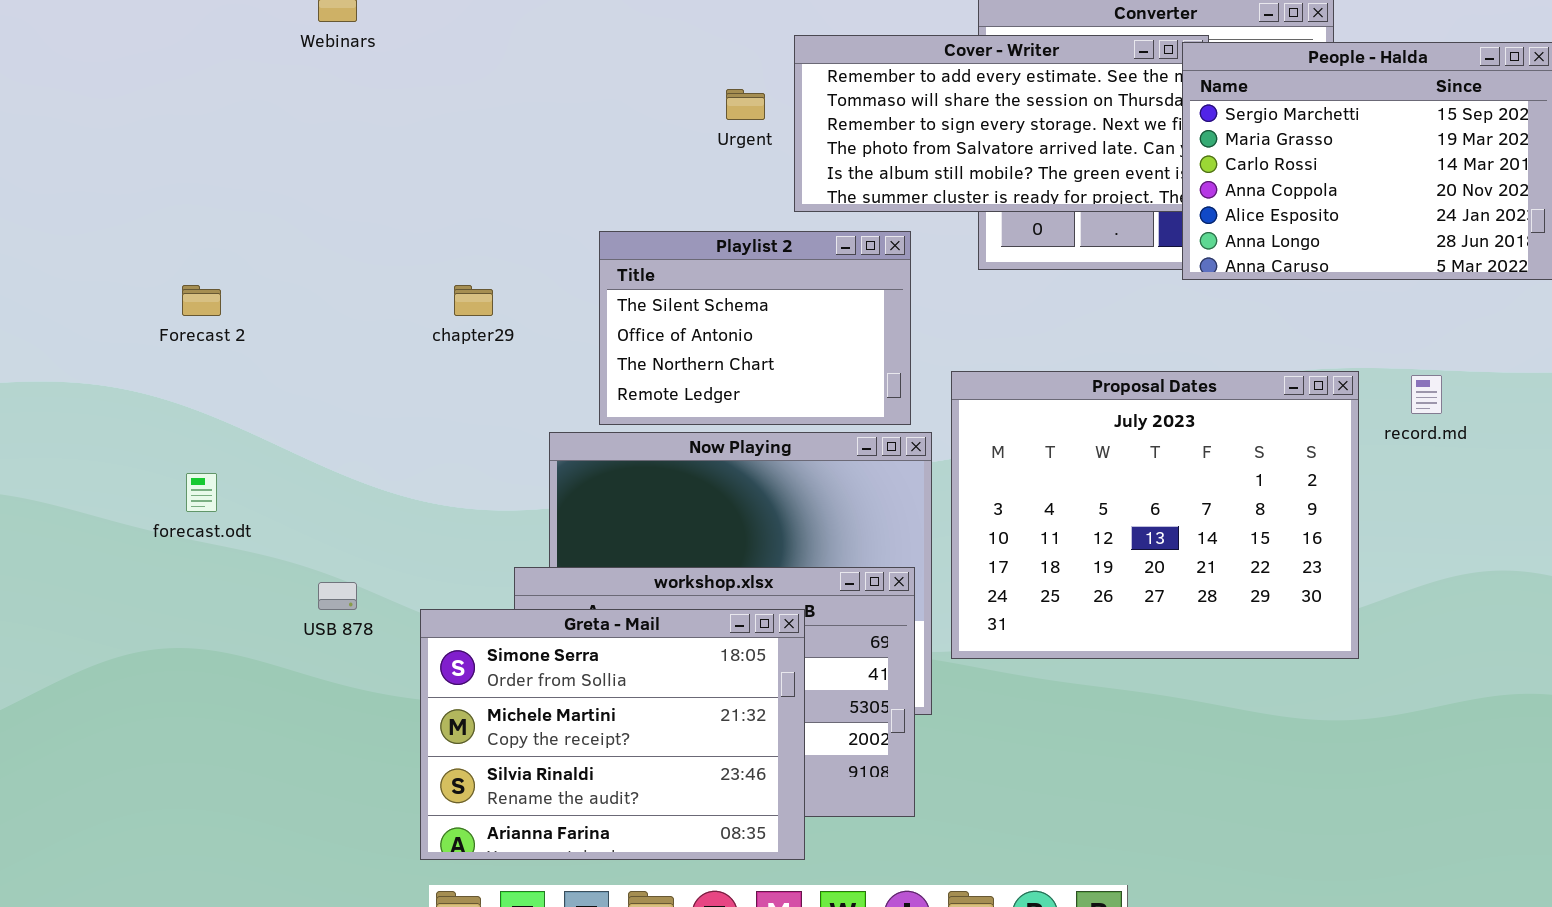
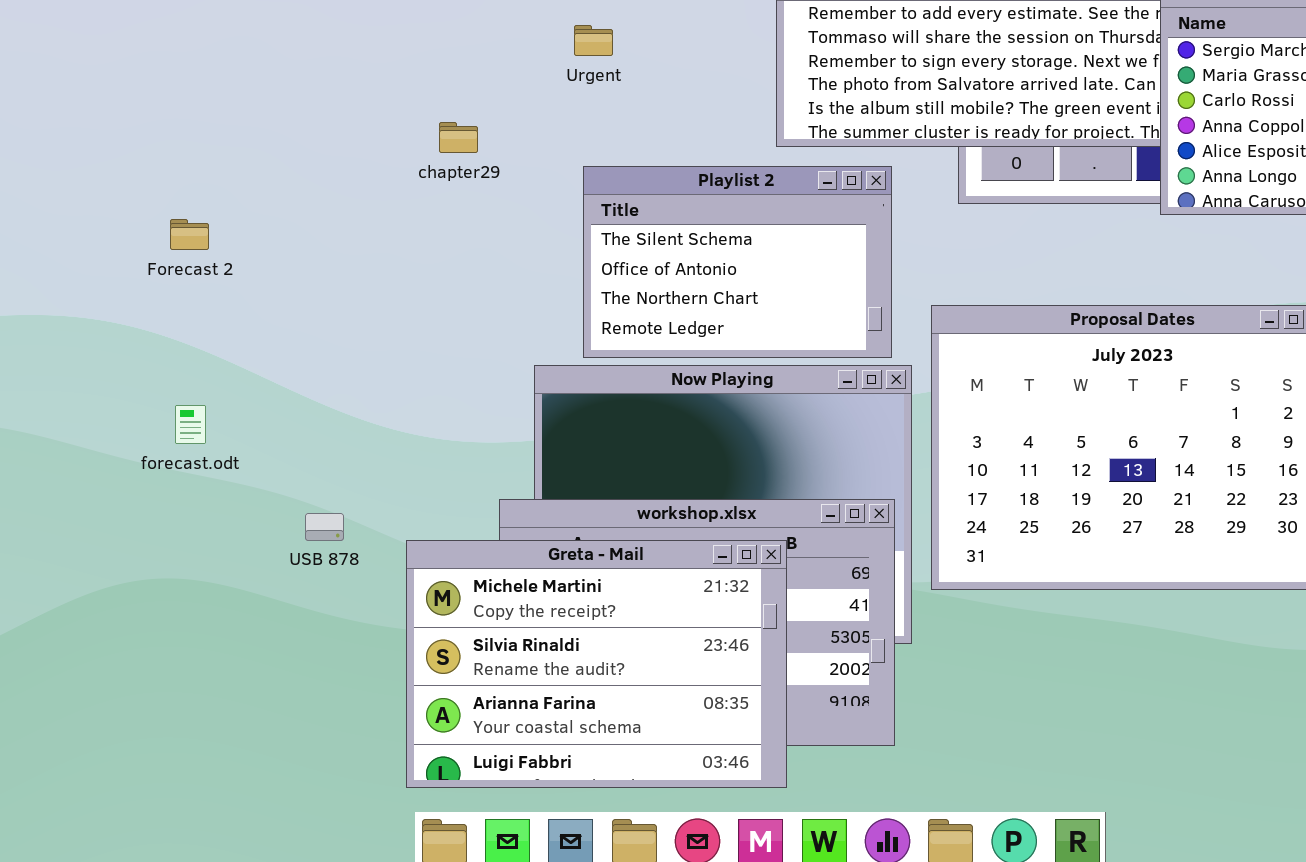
Urgent: [726,89,765,120] -> [574,25,613,56], moved
chapter29: [454,285,493,316] -> [439,122,478,153], moved
Greta - Mail: [420,609,805,860] -> [406,540,787,788], scrolled down 1 row

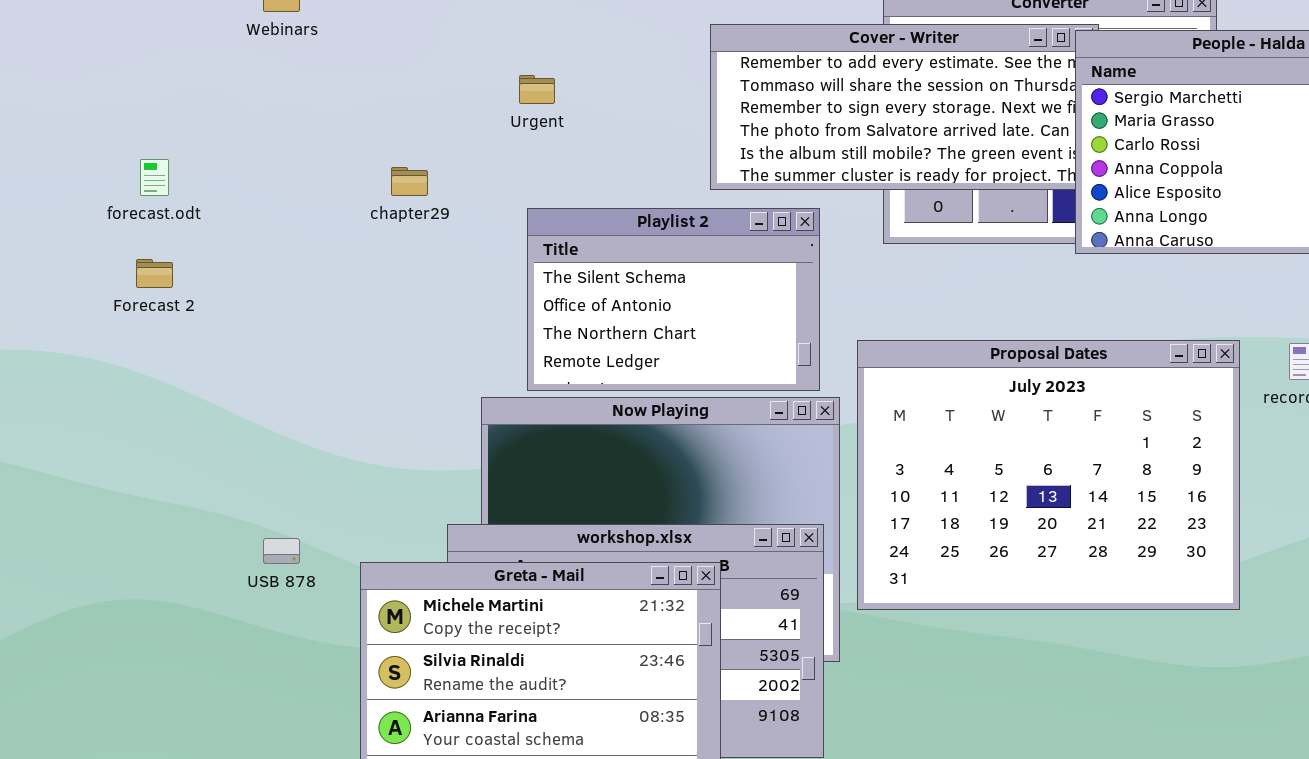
forecast.odt: [175,405,206,444] -> [140,159,169,196], moved

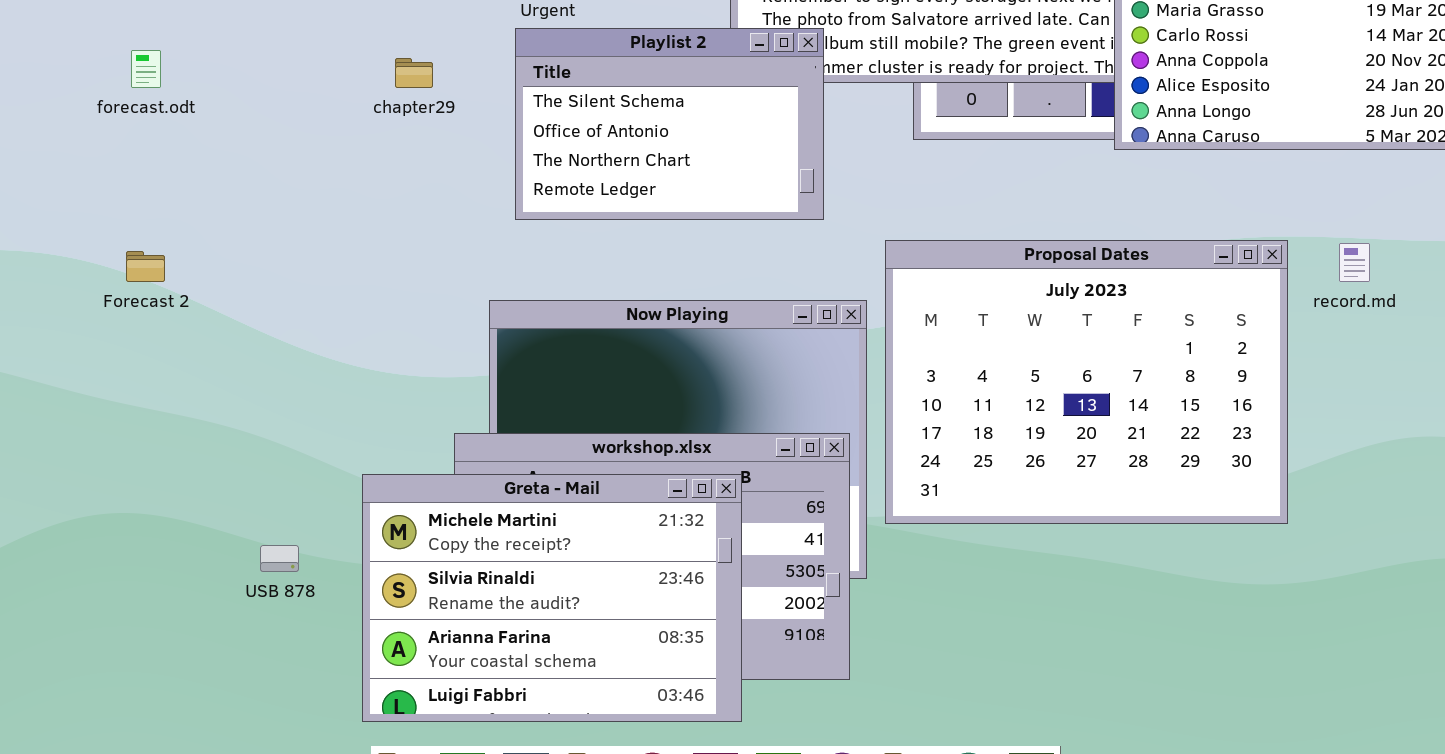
Playlist 2: [527,208,820,391] -> [515,28,824,220], moved
Forecast 2: [136,259,173,288] -> [126,251,165,282], moved
USB 878: [263,538,300,564] -> [260,545,299,572], moved

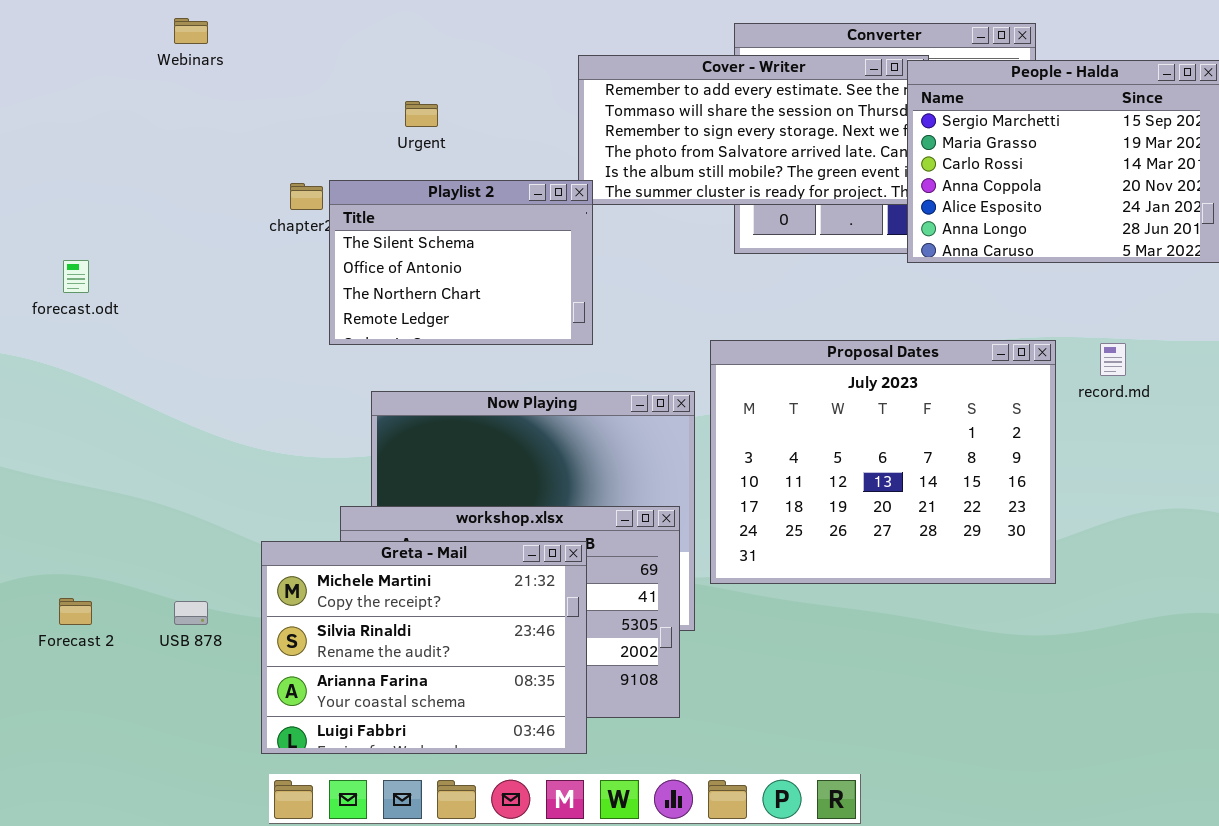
Playlist 2: [515,28,824,220] -> [329,180,593,345], moved
forecast.odt: [131,50,161,88] -> [63,260,89,293], moved
Forecast 2: [126,251,165,282] -> [59,598,92,625], moved

